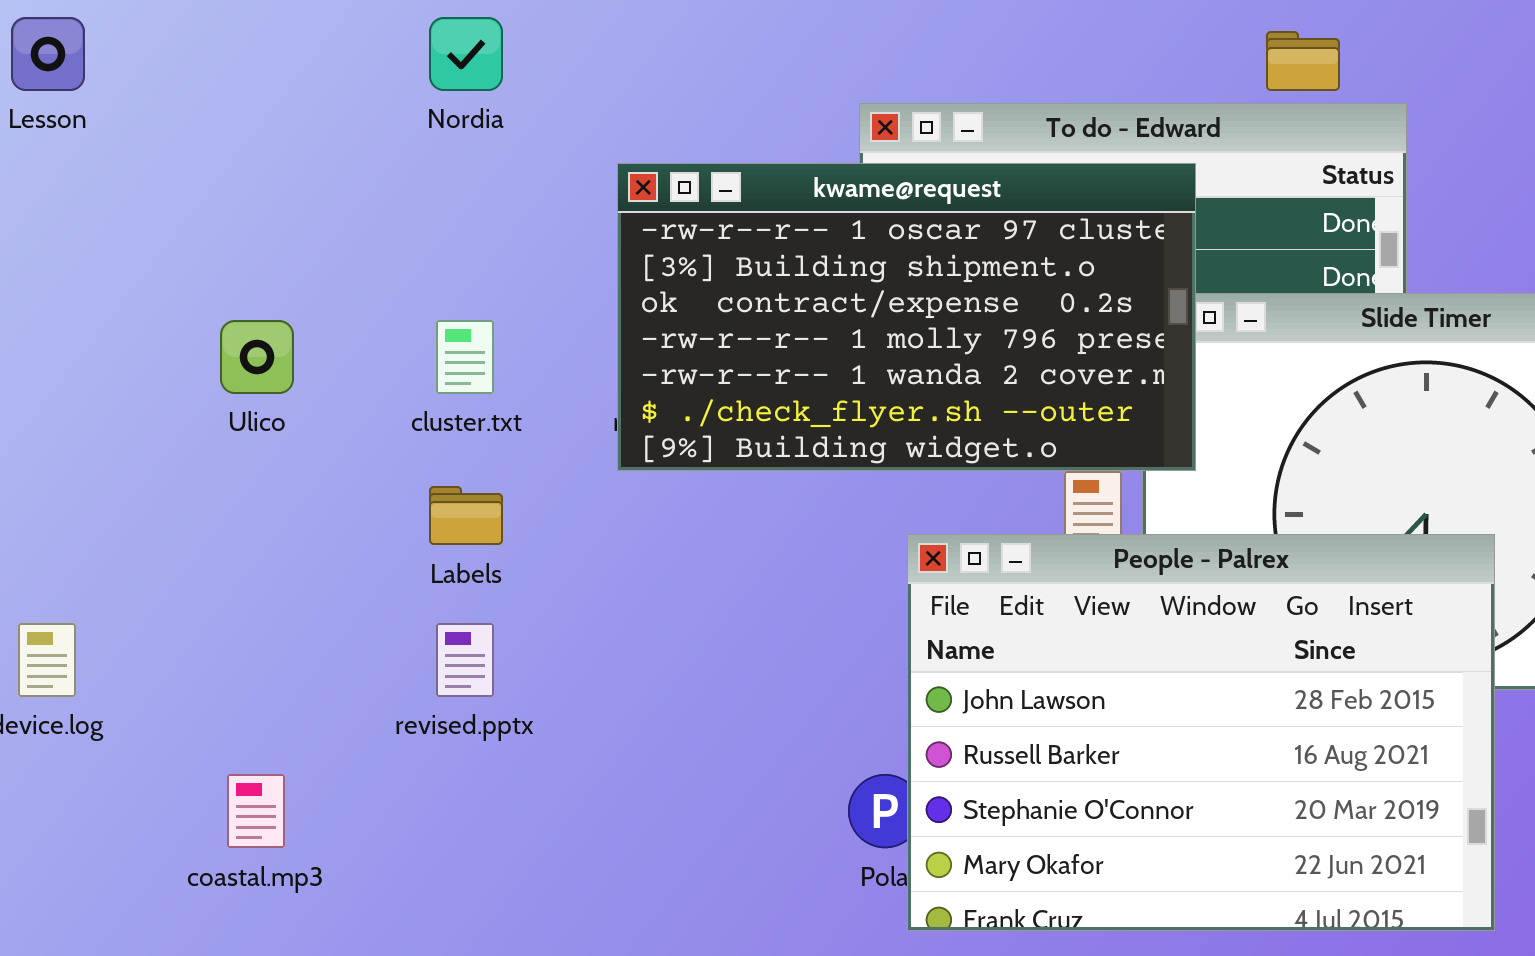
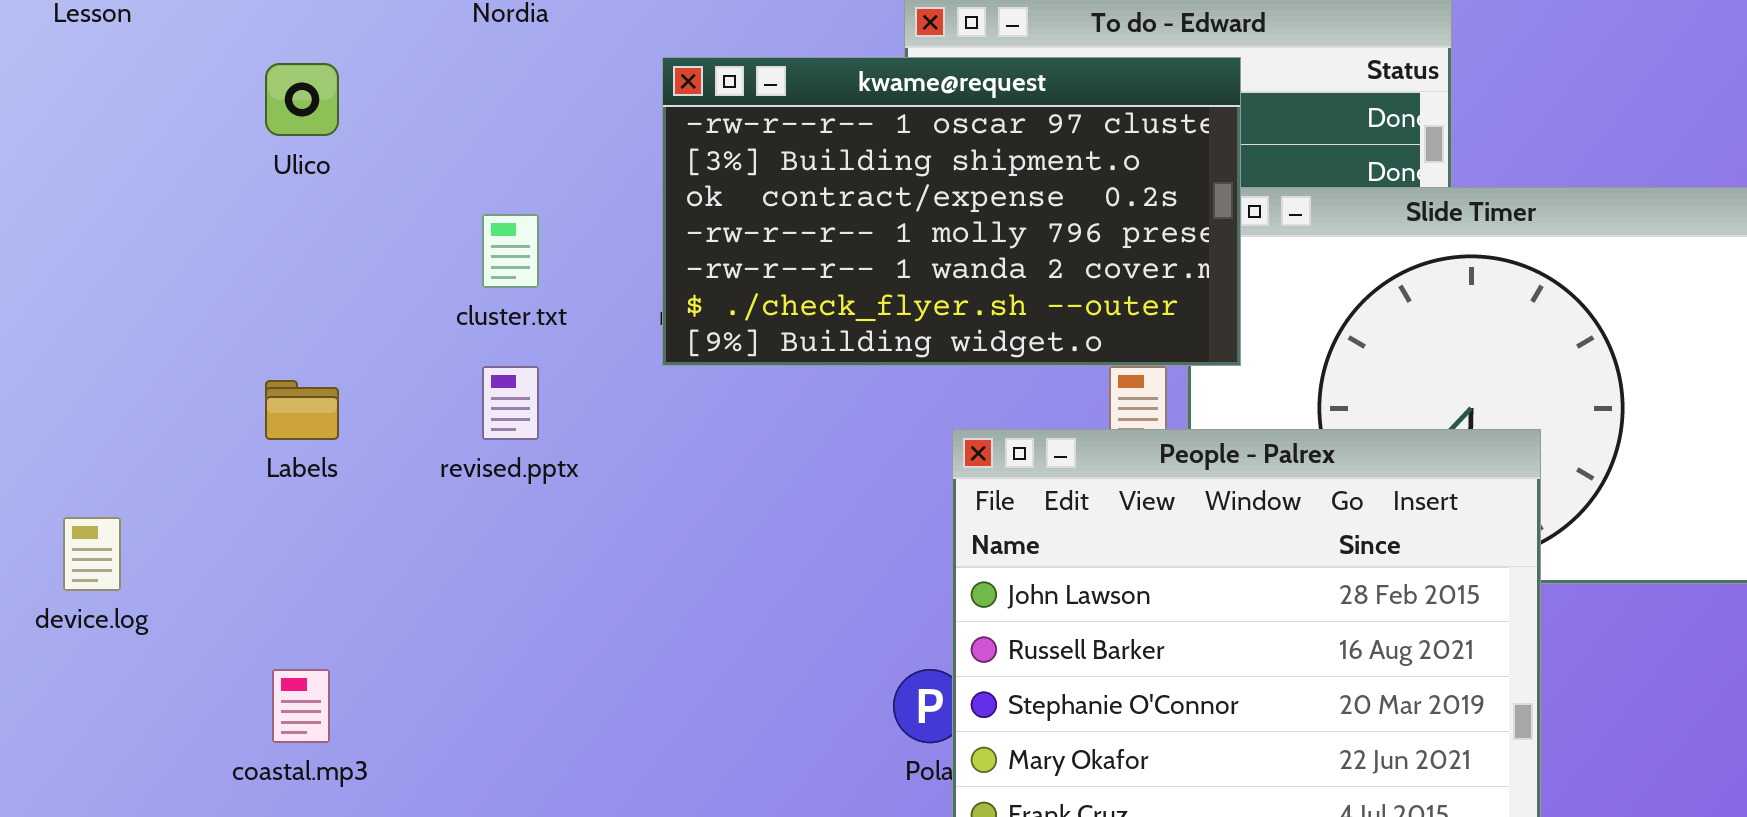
Ulico: [220,320,294,394] -> [265,63,339,136], moved
Labels: [429,486,503,545] -> [265,380,339,440], moved
revised.pptx: [436,623,494,697] -> [482,366,539,440], moved

